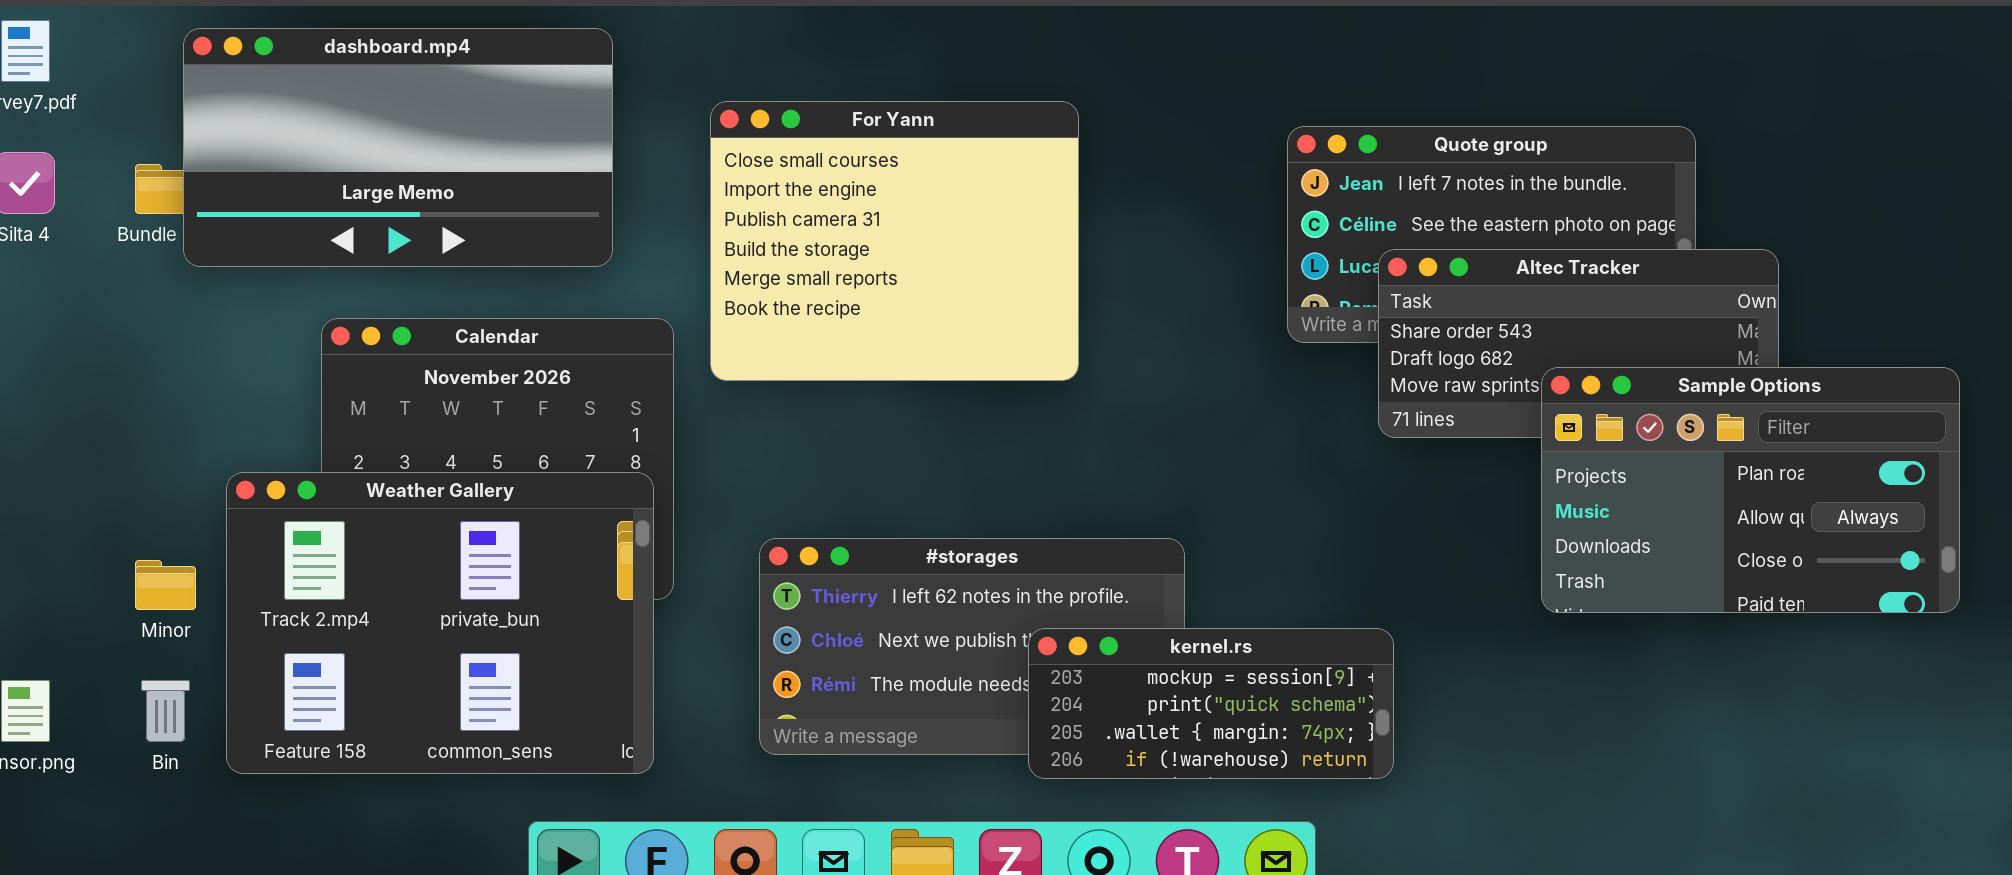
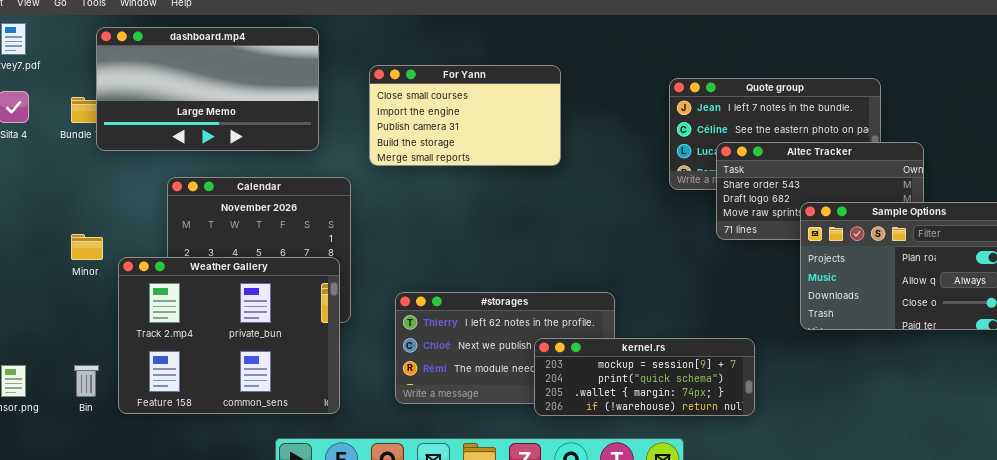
For Yann: [710,101,1079,381] -> [369,65,561,166], resized
Minor: [135,560,196,610] -> [71,234,103,260], moved
kernel.rs: [1028,628,1394,779] -> [534,338,755,416], resized

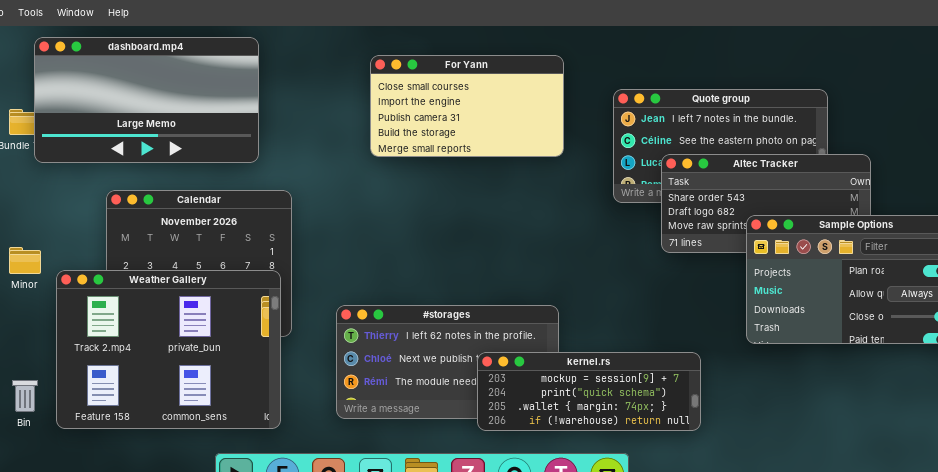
For Yann: [369,65,561,166] -> [370,55,564,157], moved

